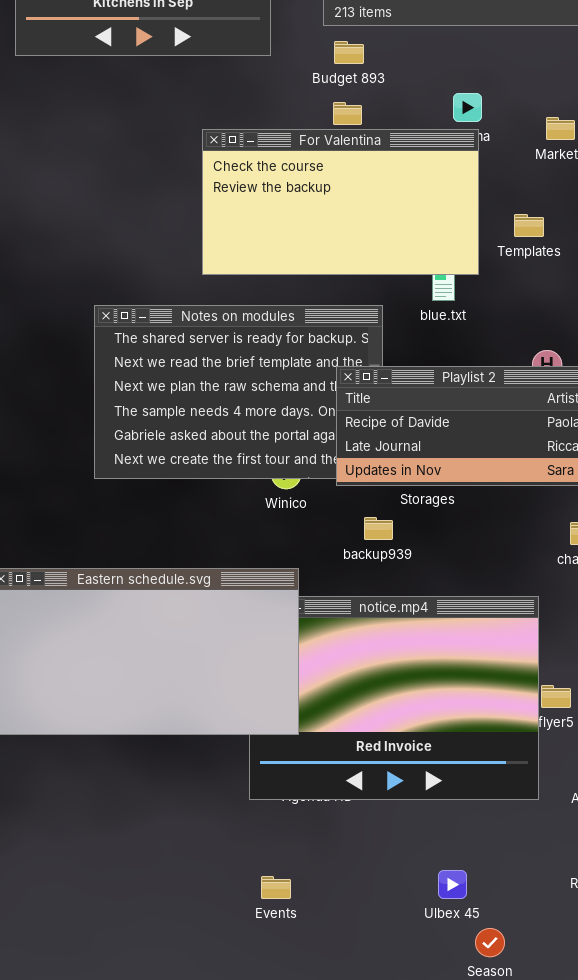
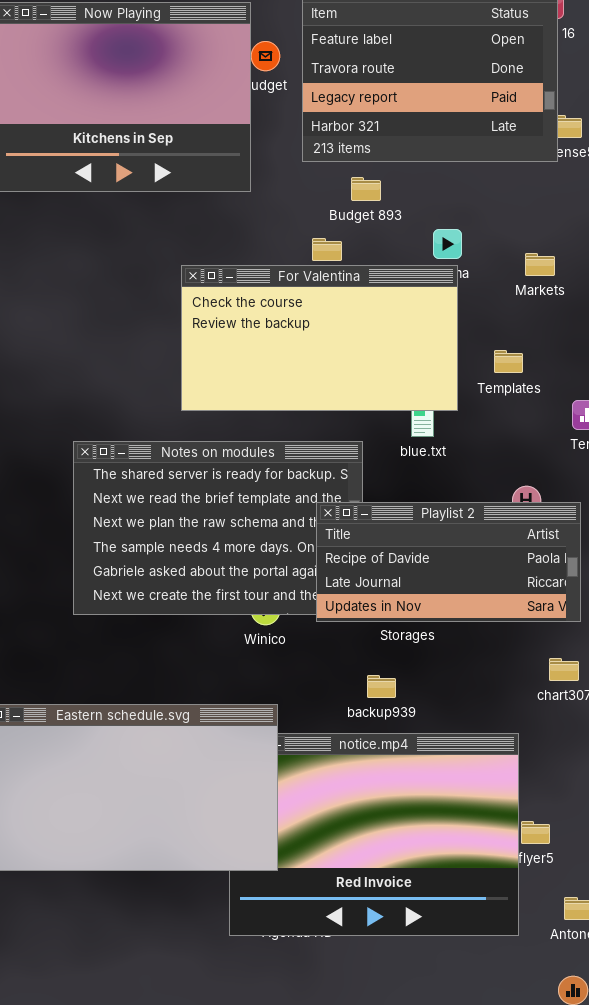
Budget 893: [334,41,364,64] -> [351,177,381,201], moved
backup939: [364,517,393,540] -> [367,675,396,698], moved

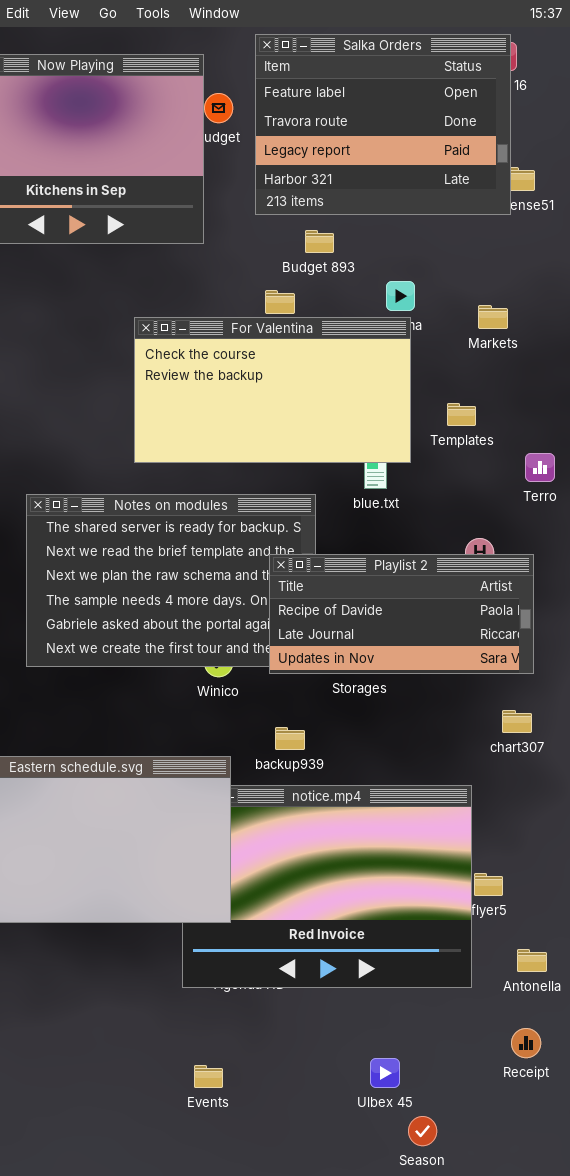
backup939: [367,675,396,698] -> [275,727,305,750], moved

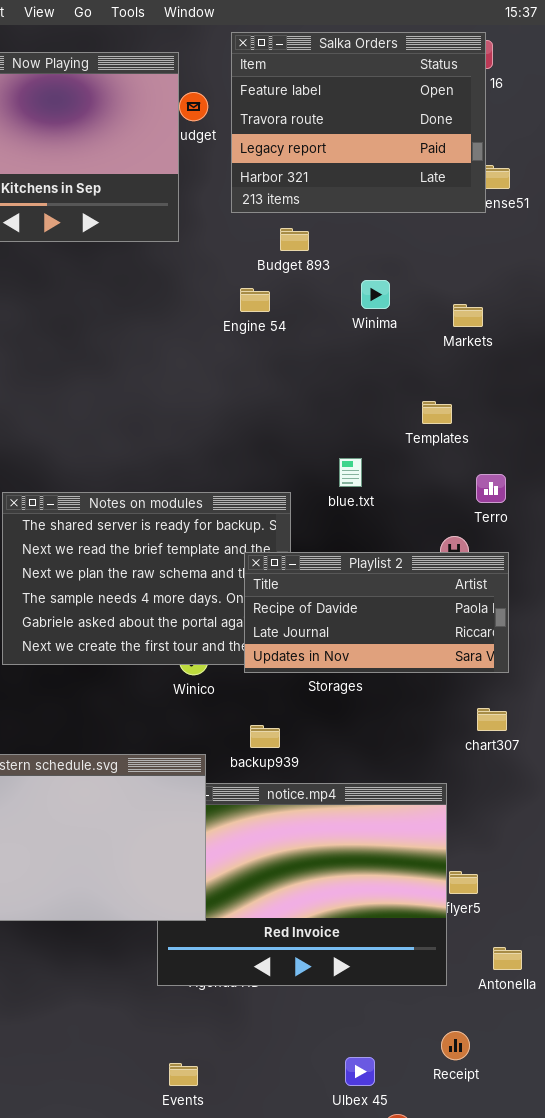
For Valentina: [134,317,411,463] -> none, closed
Terro: [525,453,555,482] -> [476,474,506,503], moved
Receipt: [511,1028,541,1058] -> [441,1031,470,1060], moved

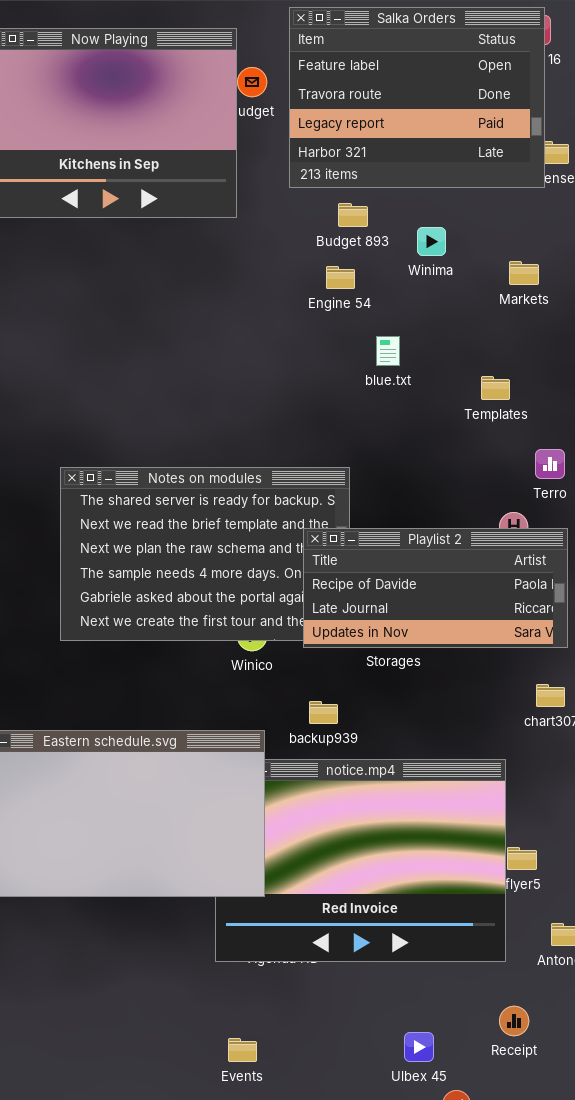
Winima: [361,280,390,309] -> [417,227,446,256], moved
Engine 54: [240,288,270,312] -> [326,266,355,289], moved
Markets: [453,304,483,327] -> [509,261,539,285], moved
blue.txt: [339,458,362,487] -> [376,336,400,366], moved

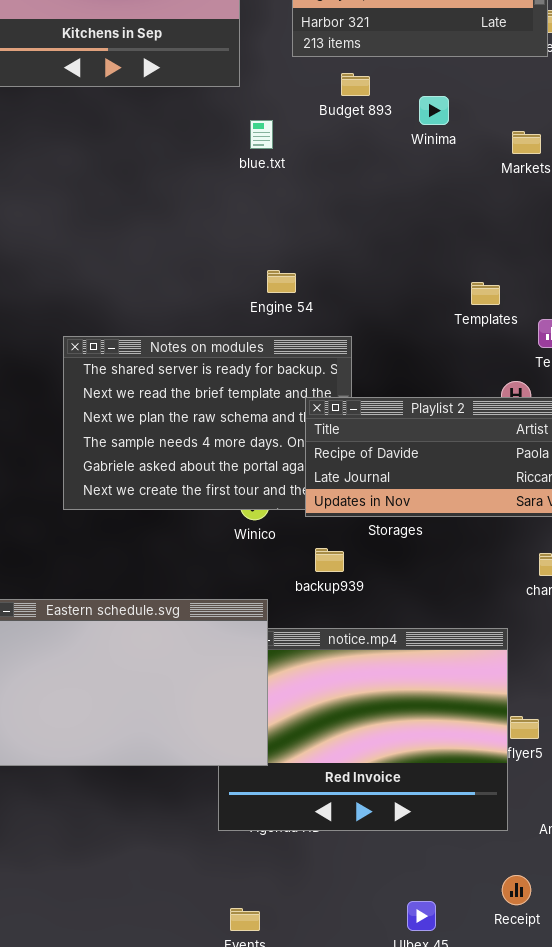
Engine 54: [326,266,355,289] -> [267,270,296,293], moved
blue.txt: [376,336,400,366] -> [250,120,273,149], moved
Templates: [481,376,510,400] -> [471,282,500,305], moved
backup939: [309,701,338,724] -> [315,548,344,572], moved

